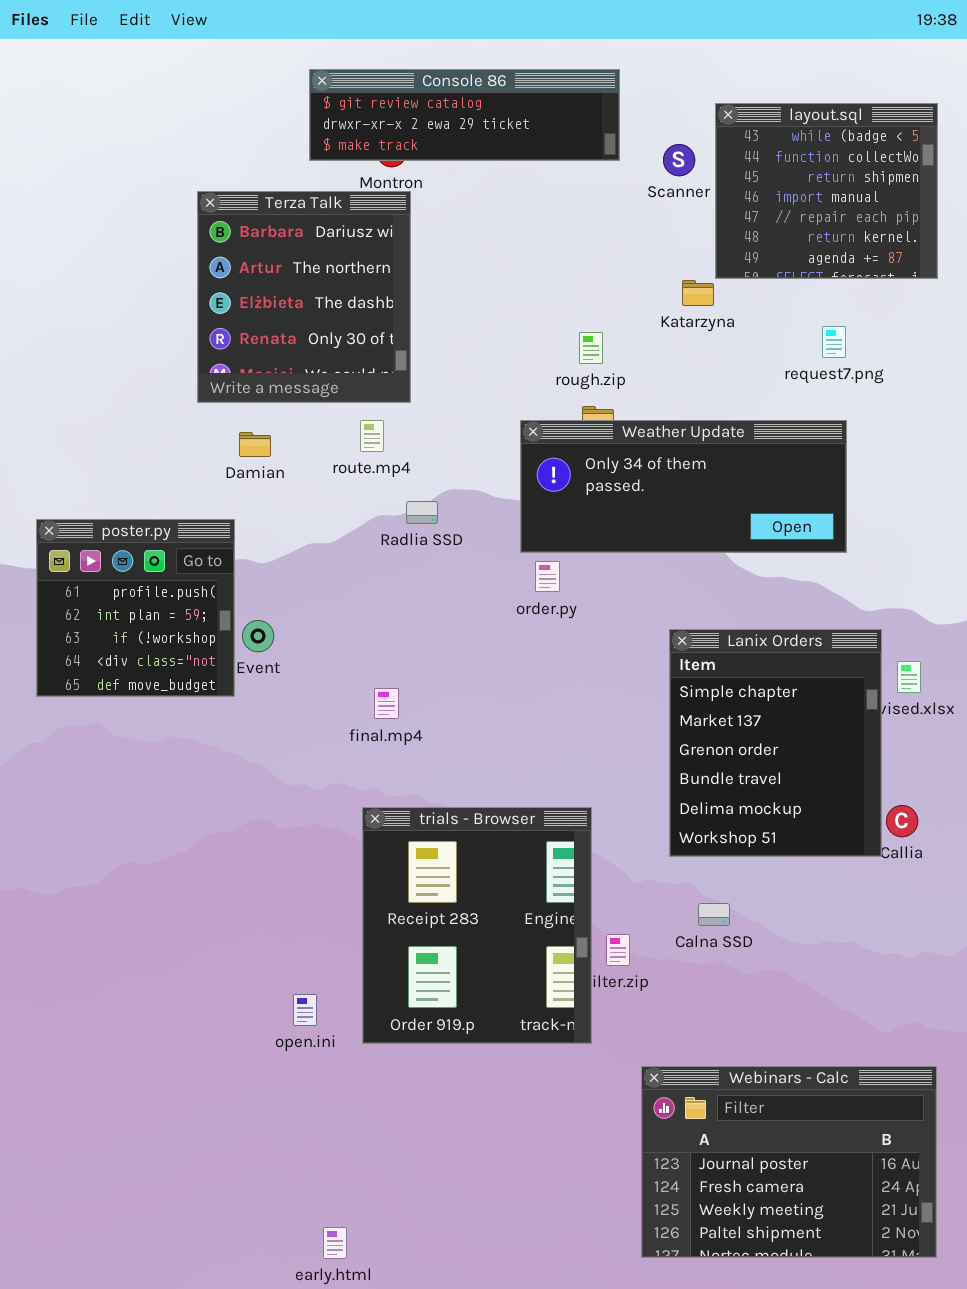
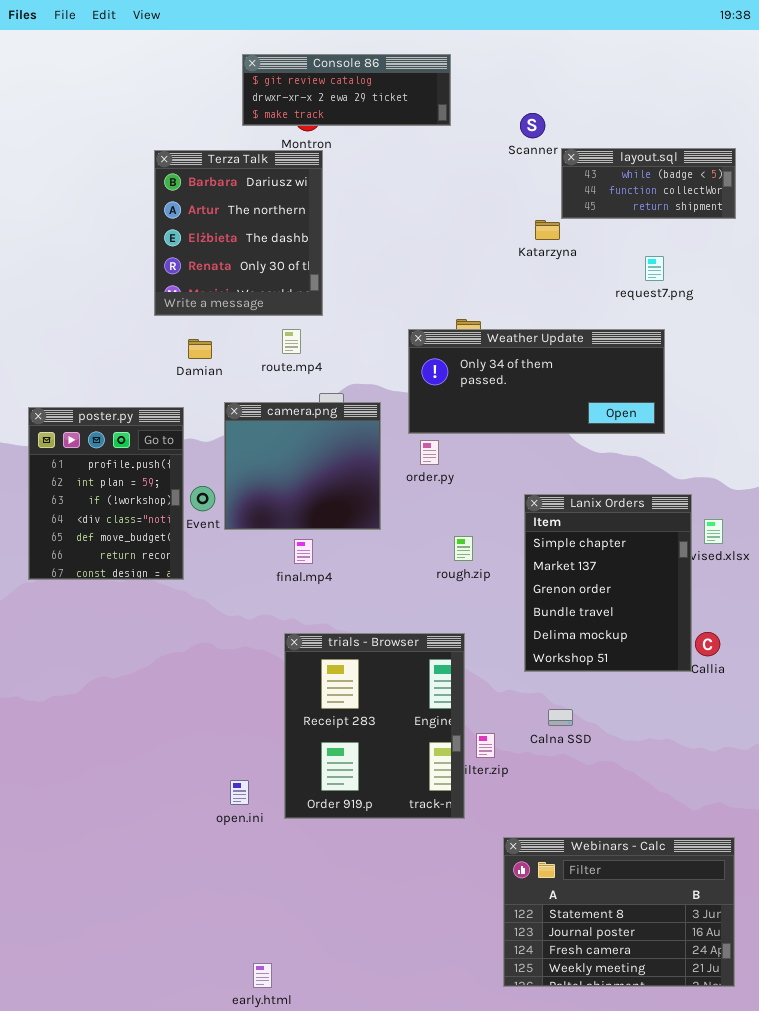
Console 86: [309,69,620,161] -> [242,54,451,126], resized
layout.sql: [715,103,938,279] -> [561,148,736,219], resized
rough.zip: [579,332,603,364] -> [454,536,473,561], moved
camera.png: none -> [224,402,381,530], opened
poster.py: [36,519,235,697] -> [28,407,184,580], resized
Webinars - Calc: [641,1066,937,1258] -> [503,837,735,987], scrolled up 1 row

